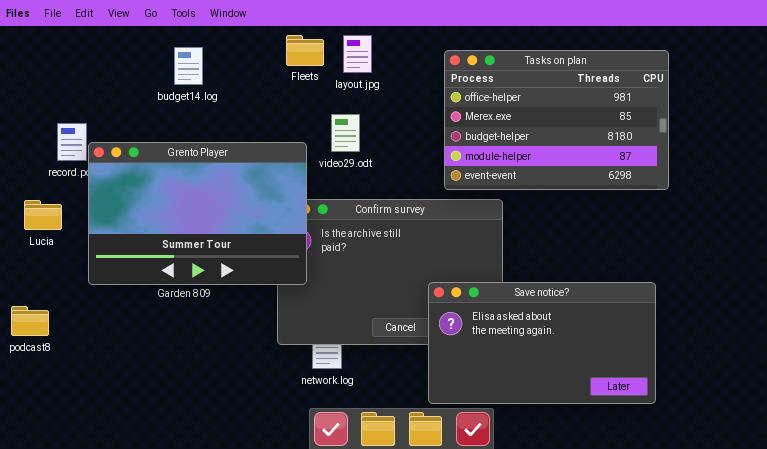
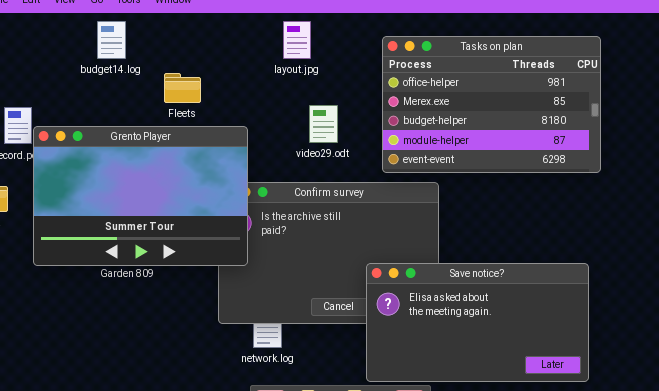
Fleets: [286,35,324,66] -> [164,73,201,103], moved
budget14.log: [174,47,203,85] -> [97,21,126,59], moved
video29.odt: [331,114,360,152] -> [309,105,338,143], moved

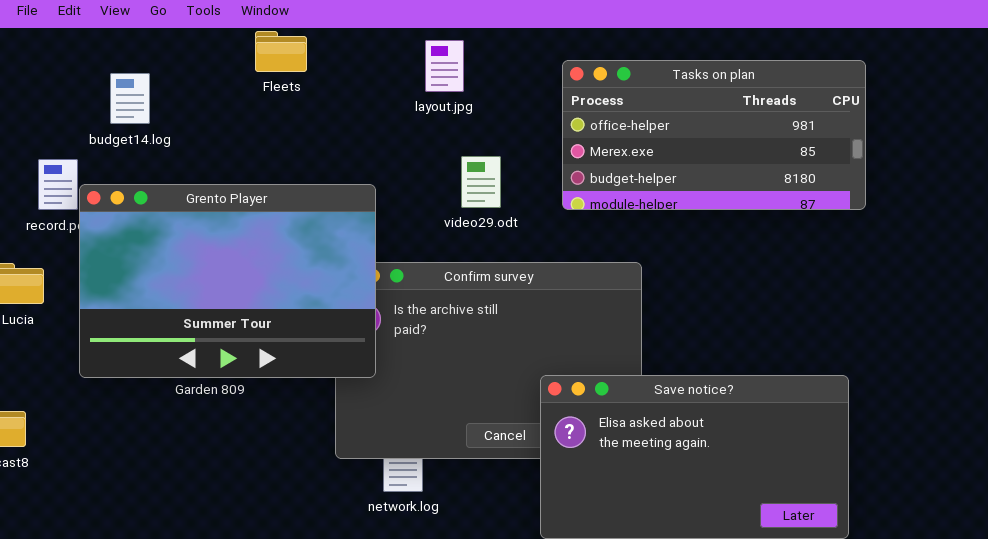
budget14.log: [97,21,126,59] -> [110,73,150,124], moved
Tasks on plan: [382,36,601,173] -> [562,60,866,210], resized
Fleets: [164,73,201,103] -> [255,31,307,72], moved

